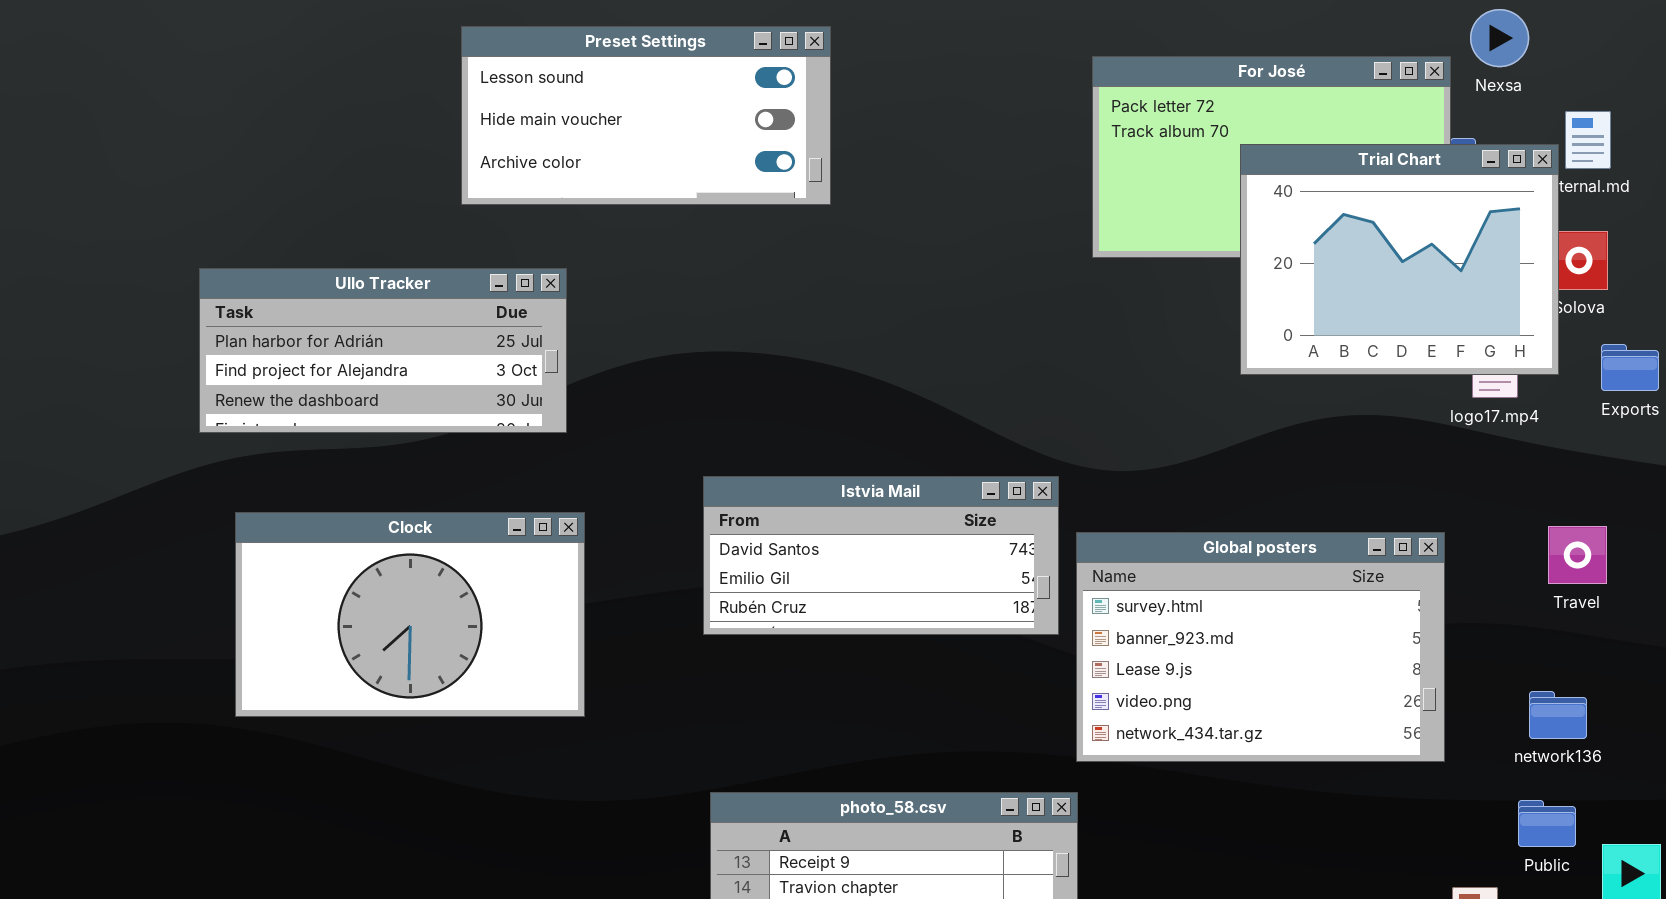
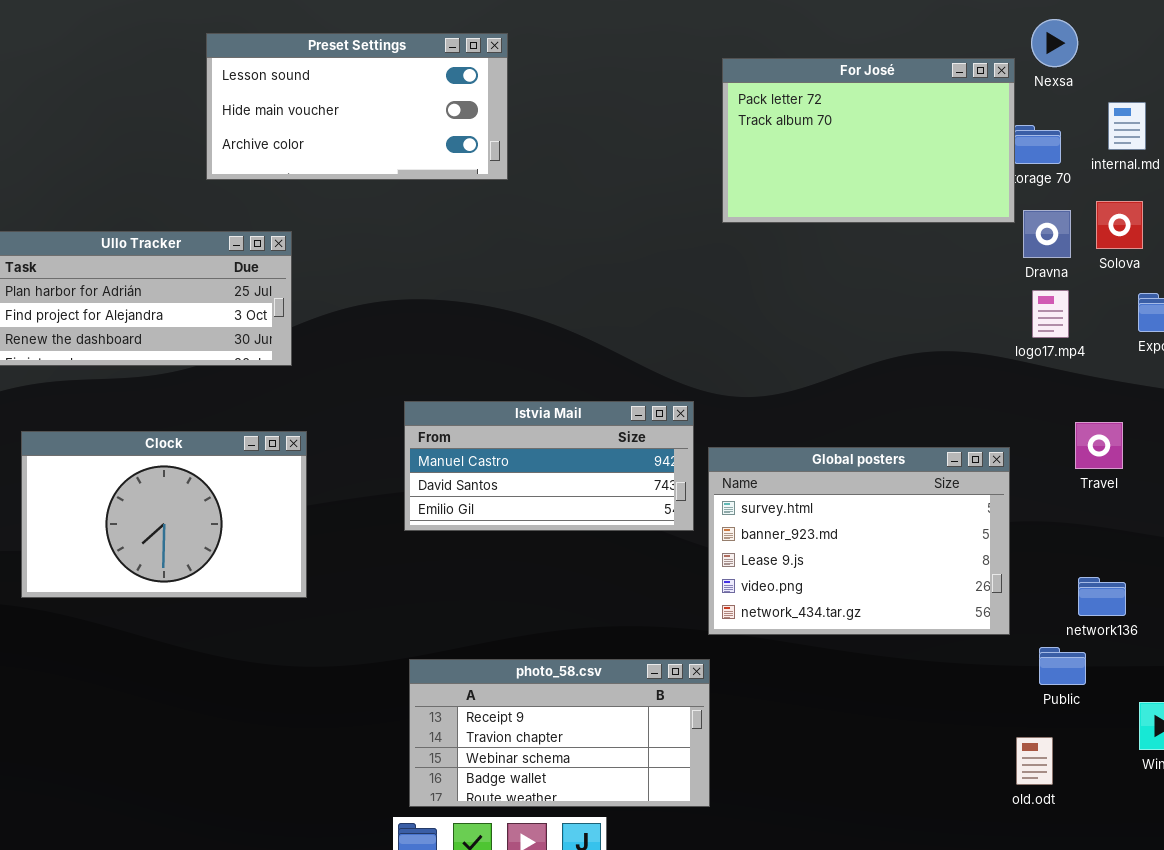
Trial Chart: [1240,144,1559,375] -> none, closed
Istvia Mail: [703,476,1059,635] -> [404,401,694,531], scrolled up 1 row
Travel: [1548,526,1607,584] -> [1075,422,1123,469], moved
Public: [1518,800,1576,847] -> [1039,647,1086,685], moved

